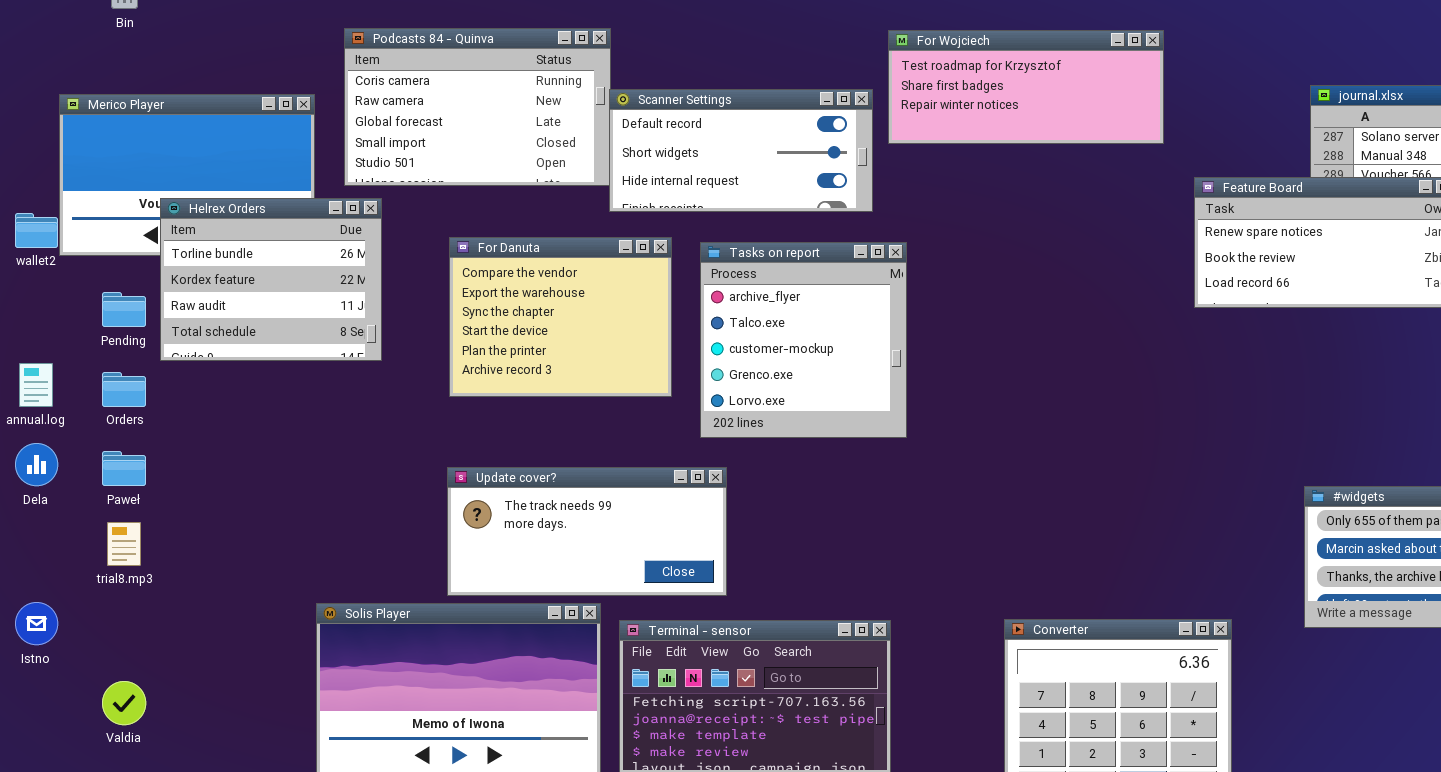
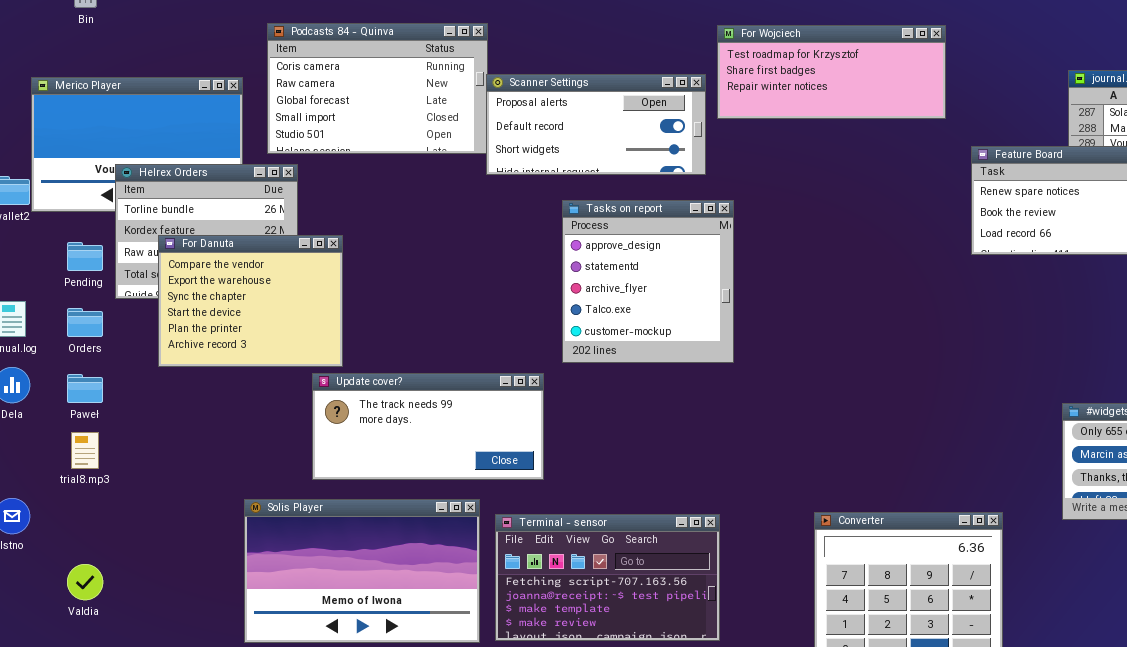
Scanner Settings: [609,89,873,212] -> [486,74,706,175], scrolled up 1 row
For Danuta: [449,237,672,397] -> [158,235,343,367], moved
Tasks on report: [700,242,907,438] -> [562,200,734,363], scrolled up 2 rows
Update cover?: [447,467,727,596] -> [312,373,544,480], moved

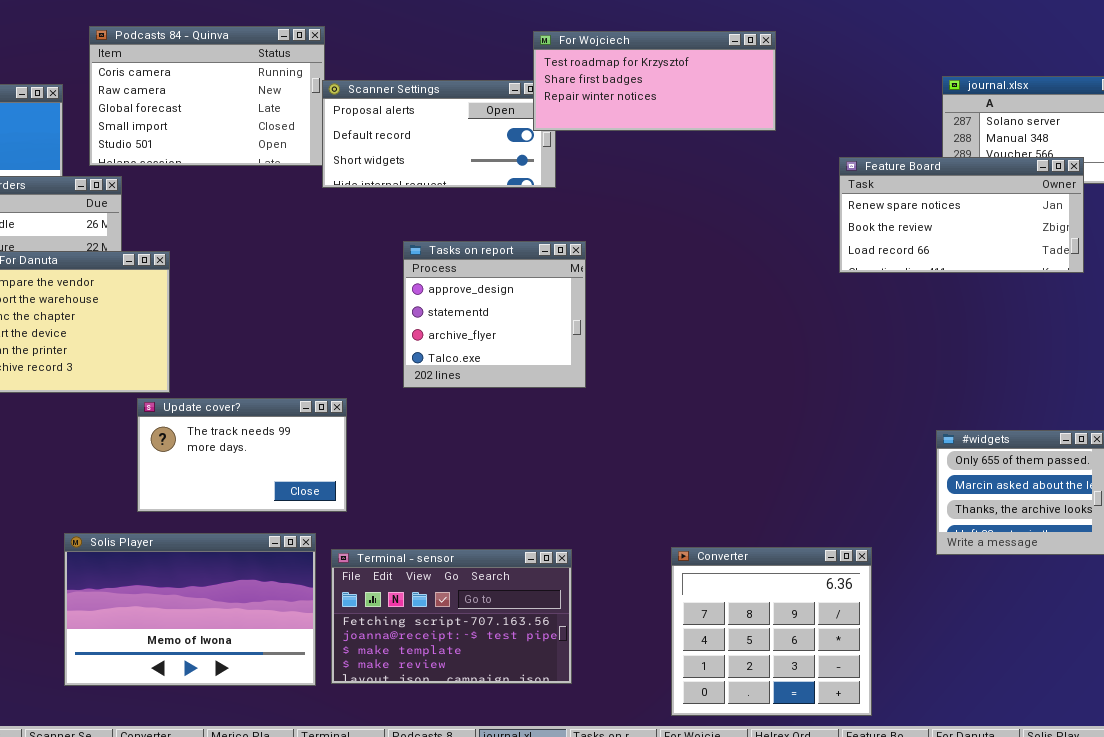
For Wojciech: [717,25,946,119] -> [533,31,776,131], moved
Tasks on report: [562,200,734,363] -> [403,241,586,388], resized
Update cover?: [312,373,544,480] -> [137,398,347,512], resized

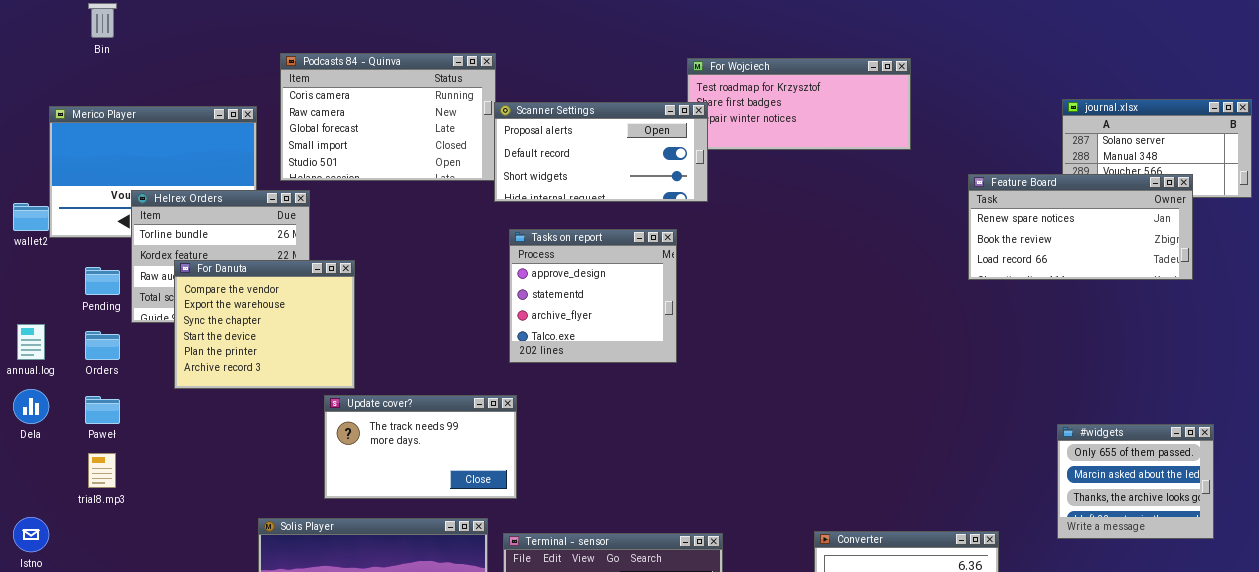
Scanner Settings: [322,80,556,188] -> [494,102,708,202], raised
Tasks on report: [403,241,586,388] -> [509,229,677,363], moved

